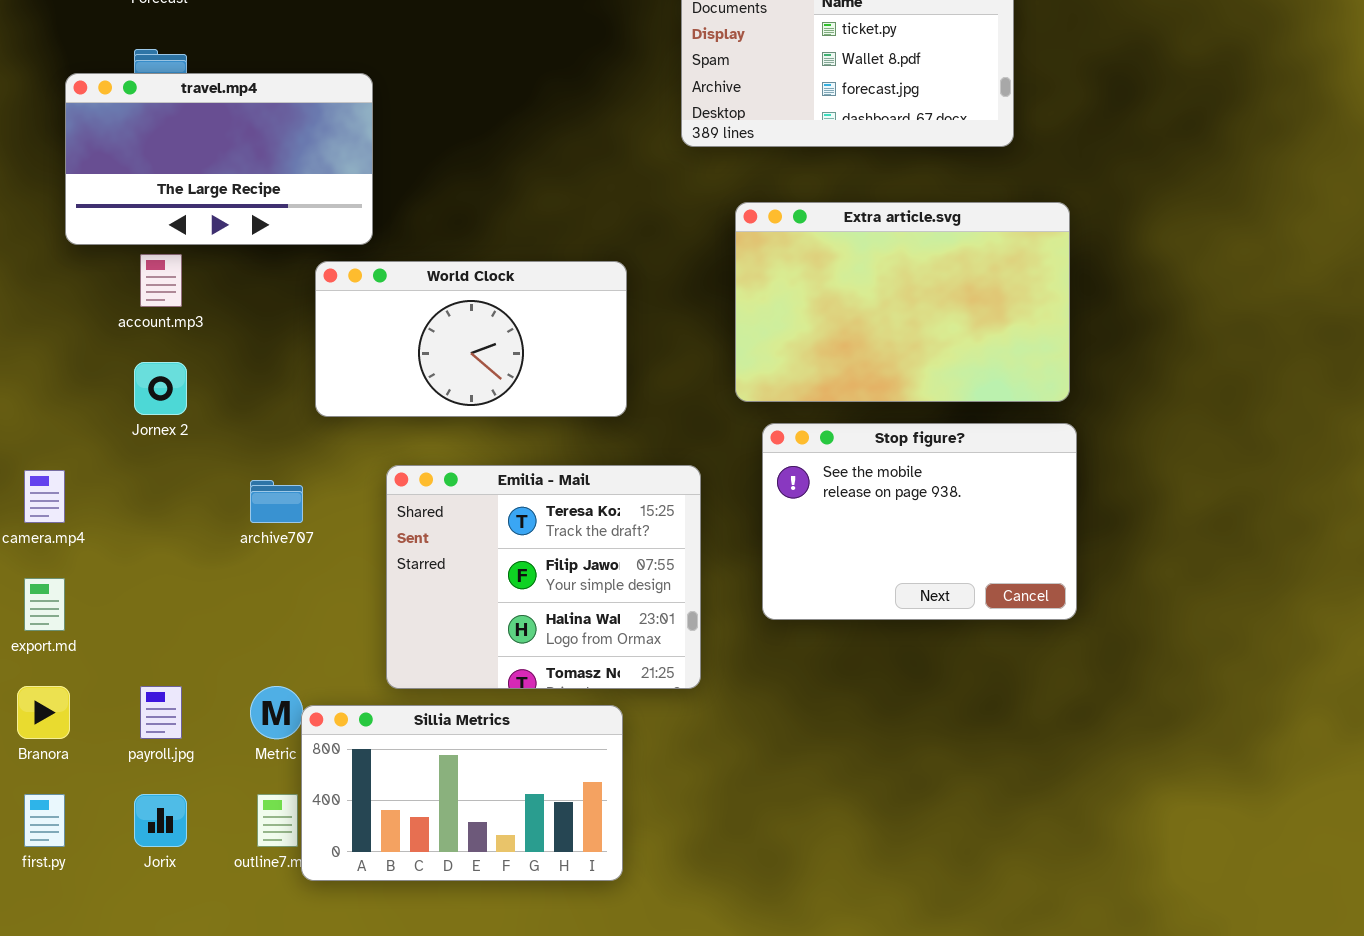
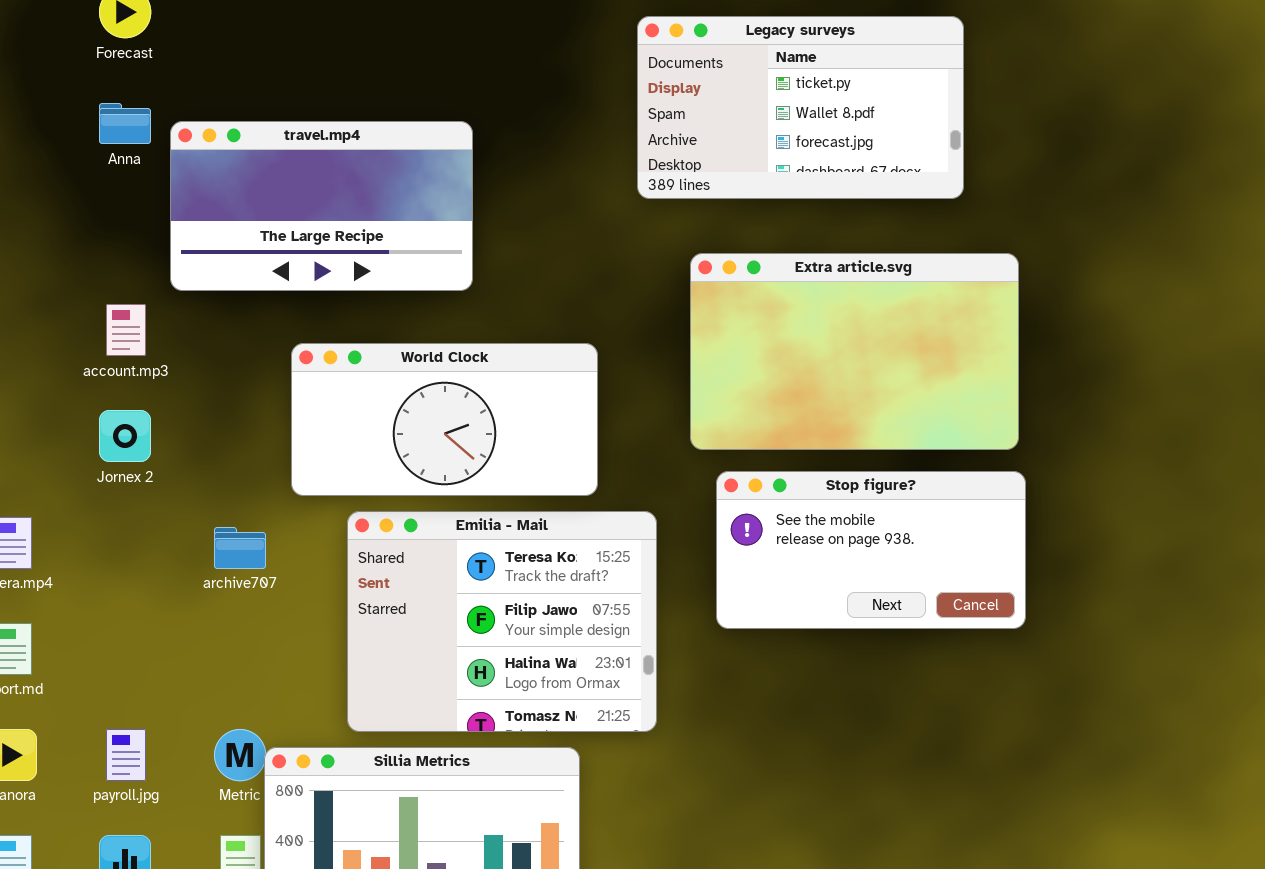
travel.mp4: [65,73,373,245] -> [170,121,473,291], moved
World Clock: [315,261,627,417] -> [291,343,598,496], moved
Stop figure?: [762,423,1077,620] -> [716,471,1026,629], resized

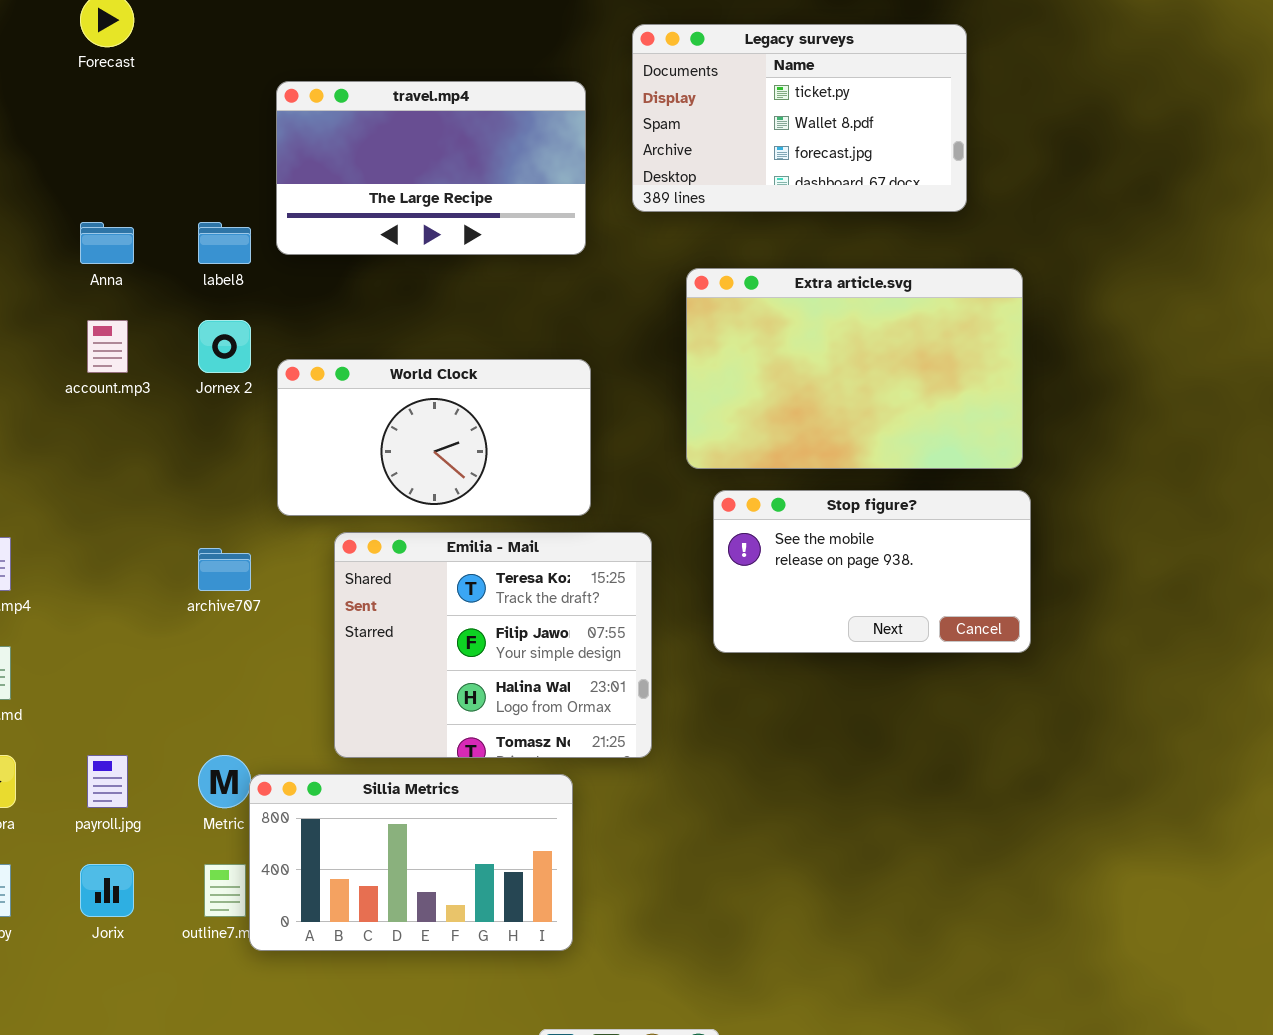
Anna: [99,103,151,144] -> [80,222,134,264], moved
travel.mp4: [170,121,473,291] -> [276,81,586,255], moved
Jornex 2: [99,410,151,462] -> [198,320,251,373], moved

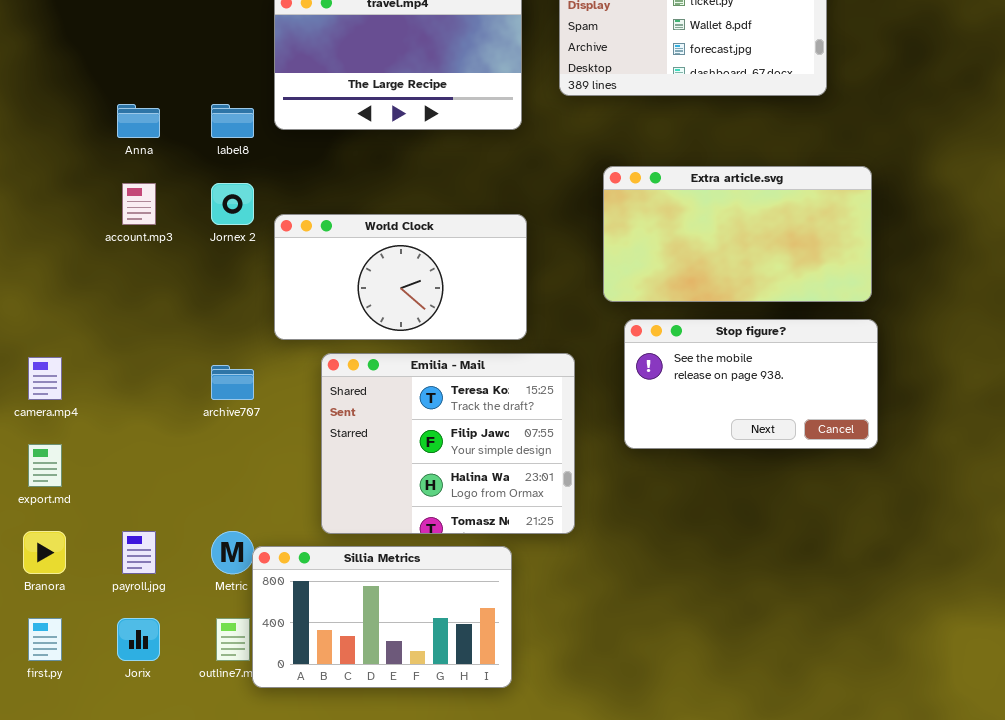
Extra article.svg: [686,268,1023,469] -> [603,166,872,302], resized

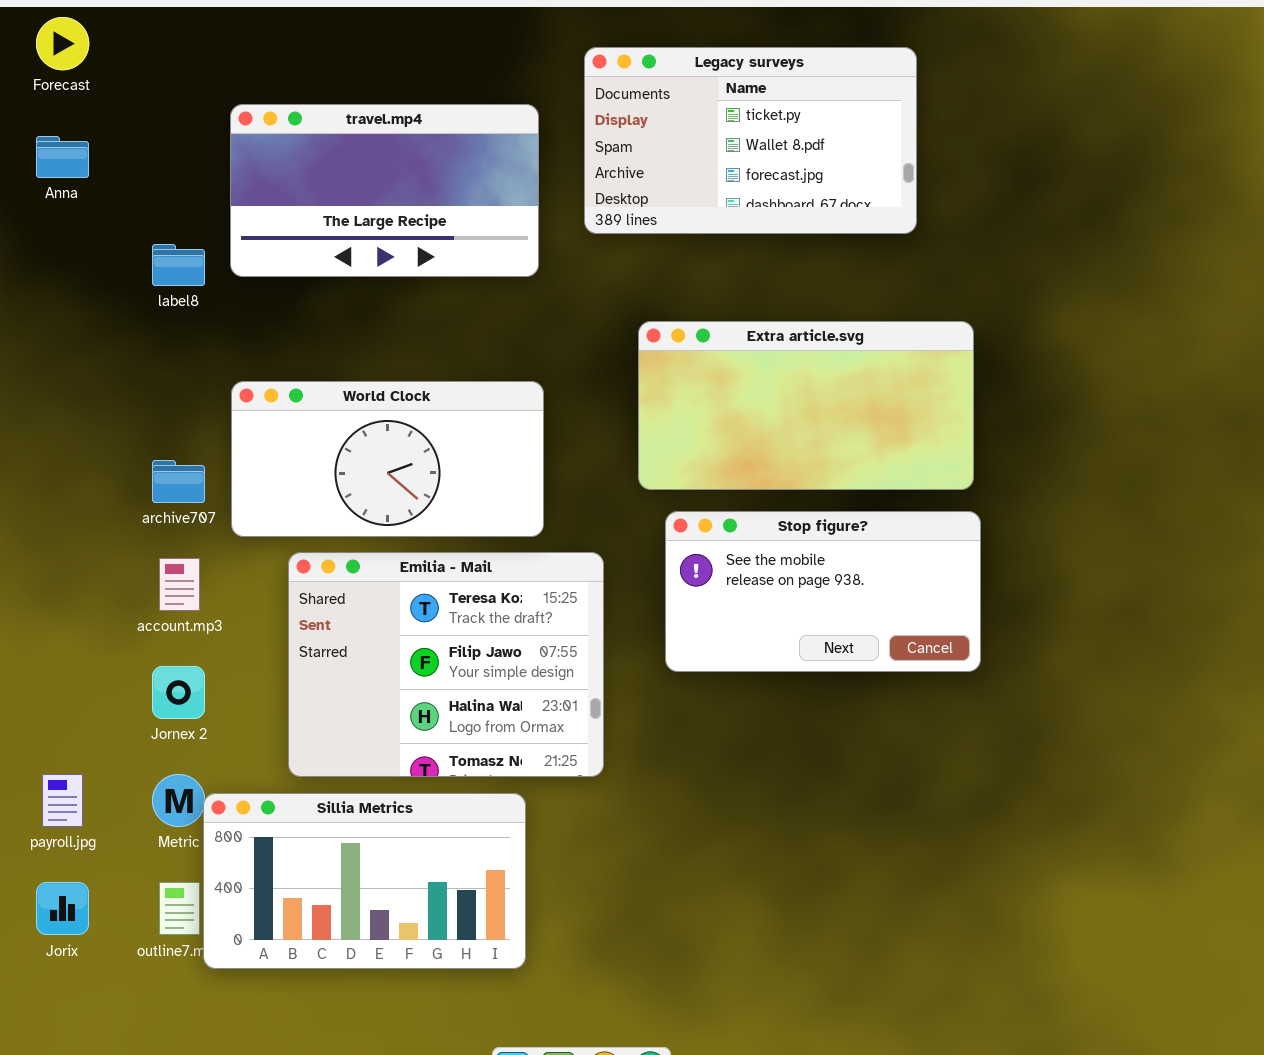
Anna: [117,104,160,138] -> [36,136,89,178], moved
account.mp3: [122,183,156,225] -> [159,558,200,611], moved
Jornex 2: [211,183,254,225] -> [152,666,205,719], moved
archive707: [211,365,254,400] -> [152,460,205,503], moved

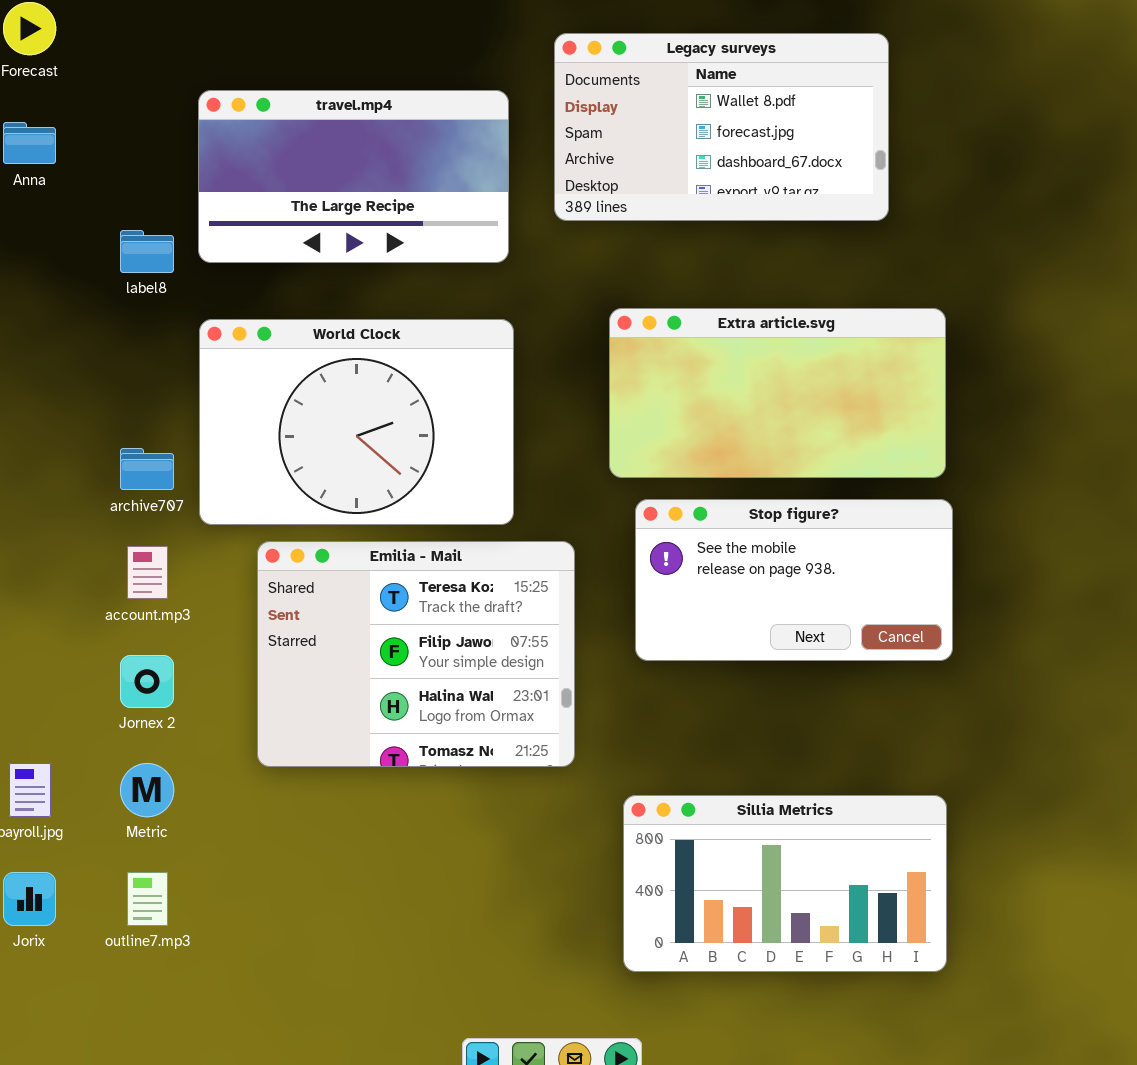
Legacy surveys: [584,47,917,234] -> [554,33,889,221], scrolled down 1 row
World Clock: [231,381,544,537] -> [199,319,514,525], resized
Sillia Metrics: [203,793,526,969] -> [623,795,947,972], moved

